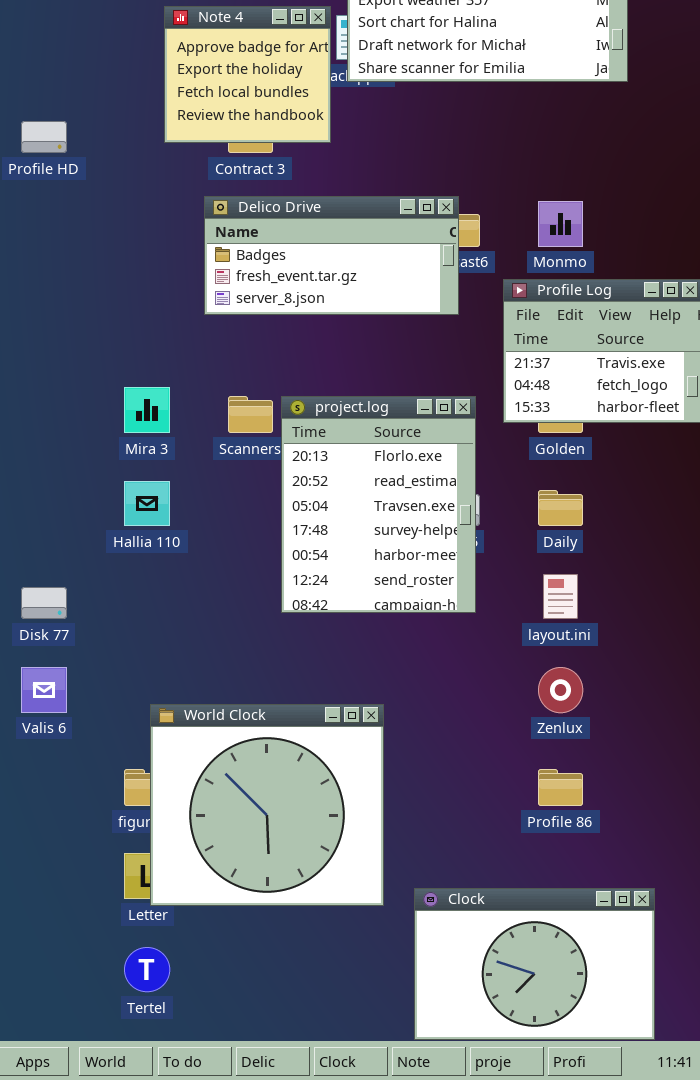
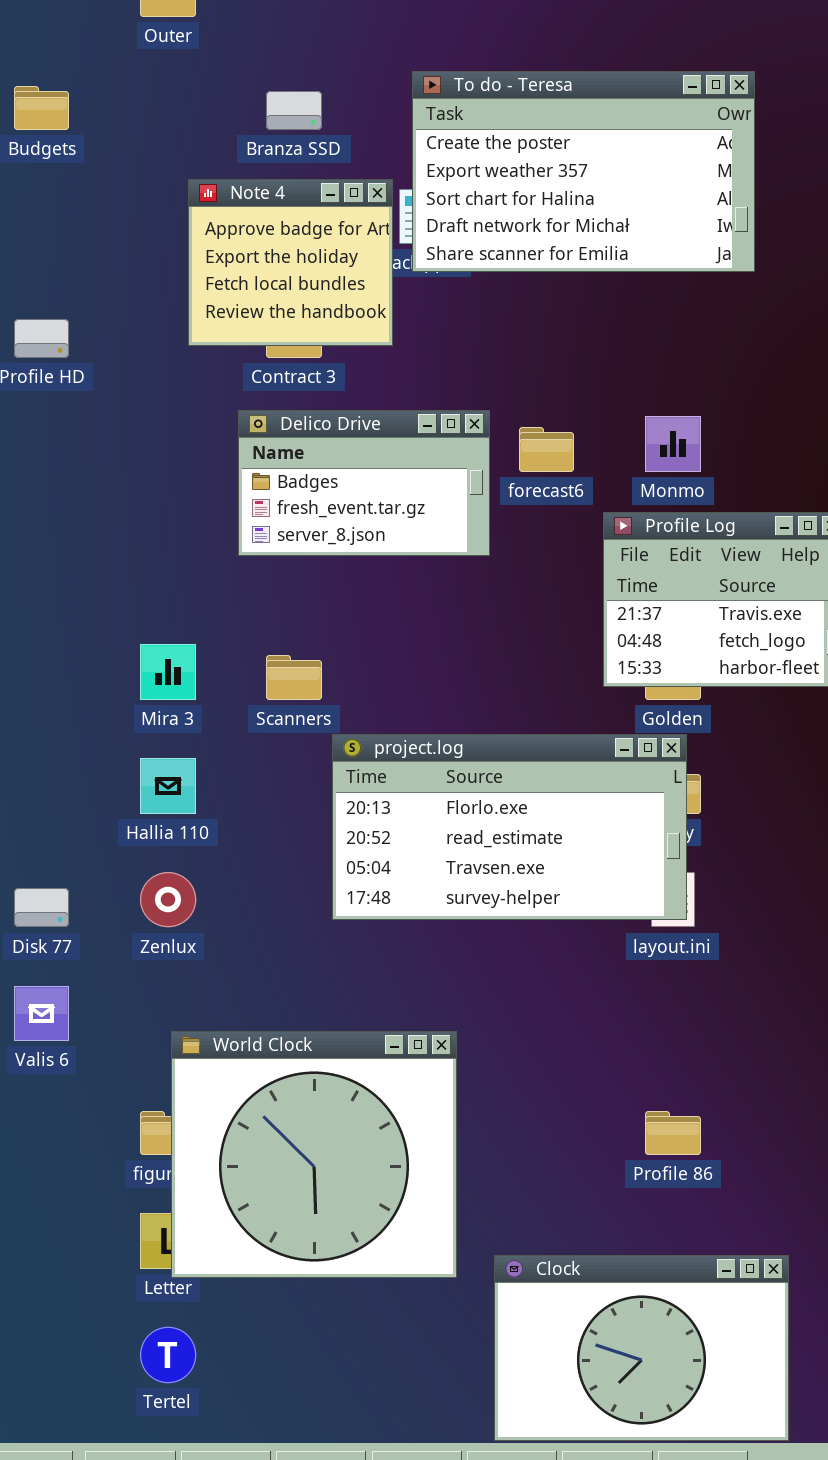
Delico Drive: [204,196,459,315] -> [238,410,490,556], resized
project.log: [281,396,476,613] -> [332,734,687,920], resized
Zenlux: [538,667,583,713] -> [140,872,196,927], moved

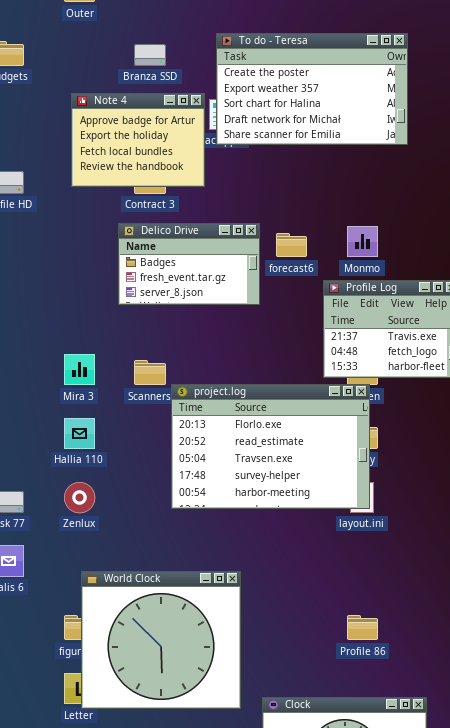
Note 4: [188,179,393,346] -> [71,93,205,187], resized
project.log: [332,734,687,920] -> [171,384,370,509], resized

